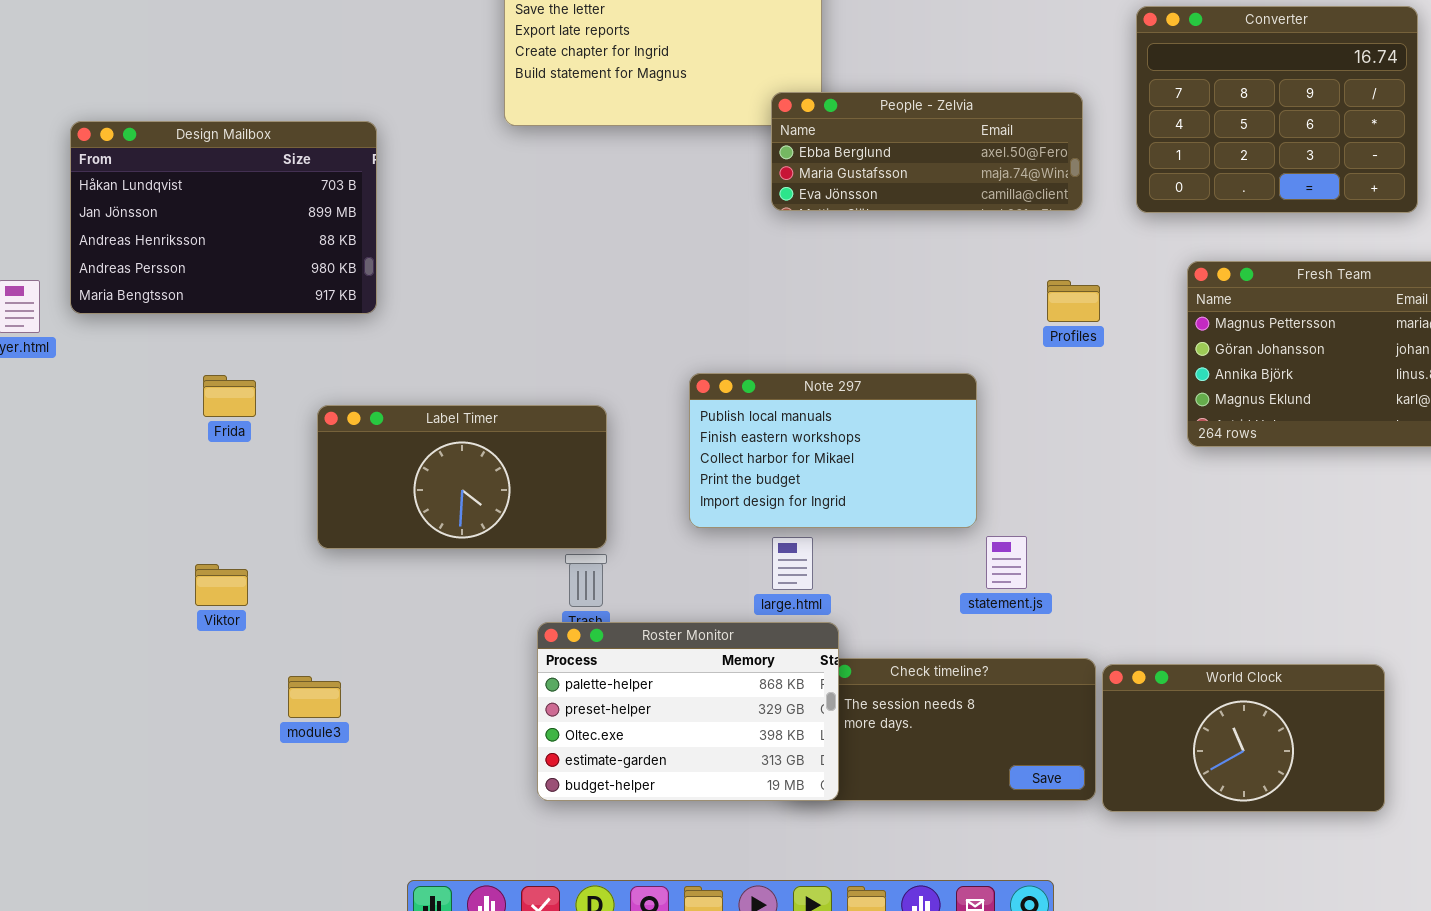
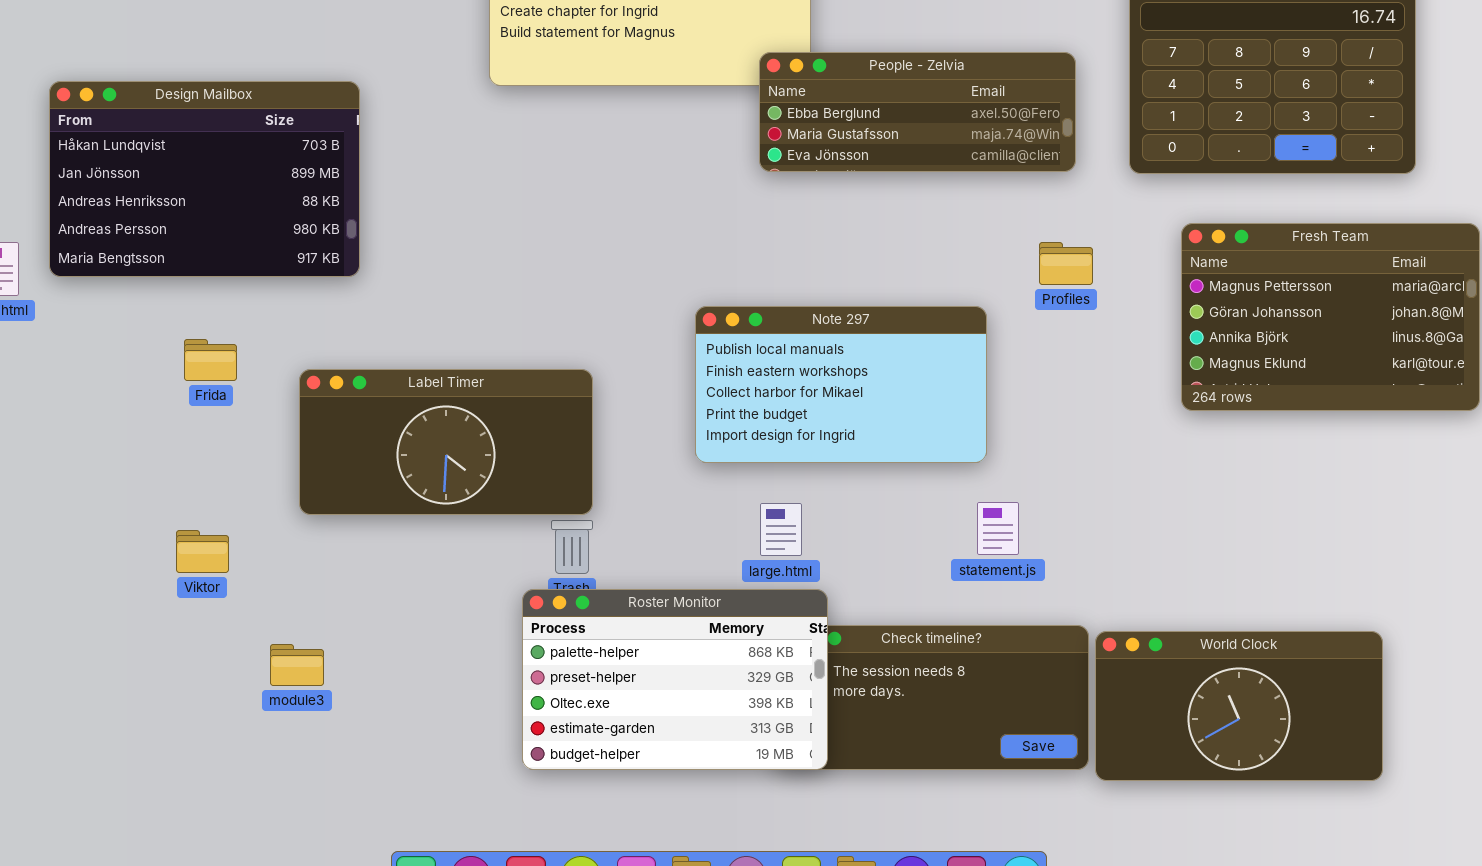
Note 297: [689,373,977,528] -> [695,306,987,463], moved

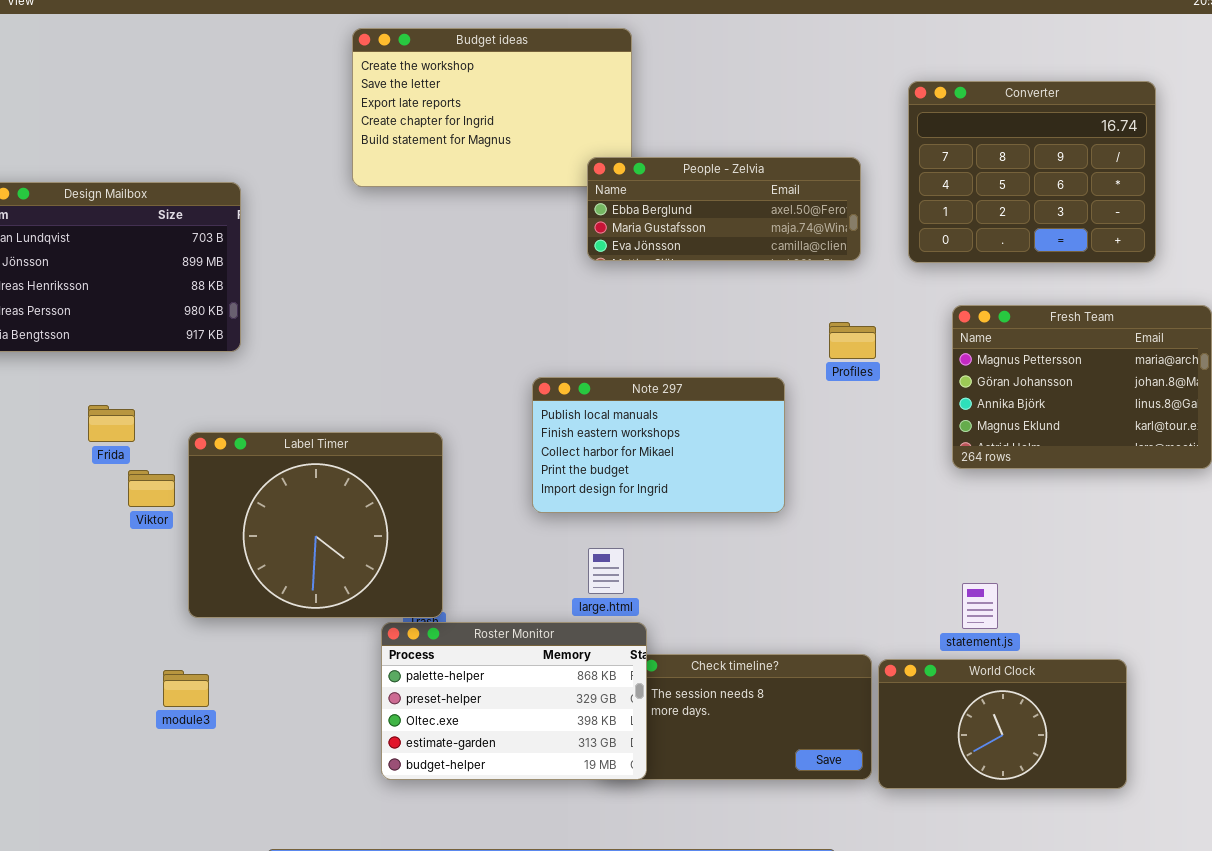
Label Timer: [299,369,593,515] -> [188,432,443,618], resized
statement.js: [977,502,1019,555] -> [962,583,998,629], moved
Viktor: [176,530,229,573] -> [128,470,175,507], moved

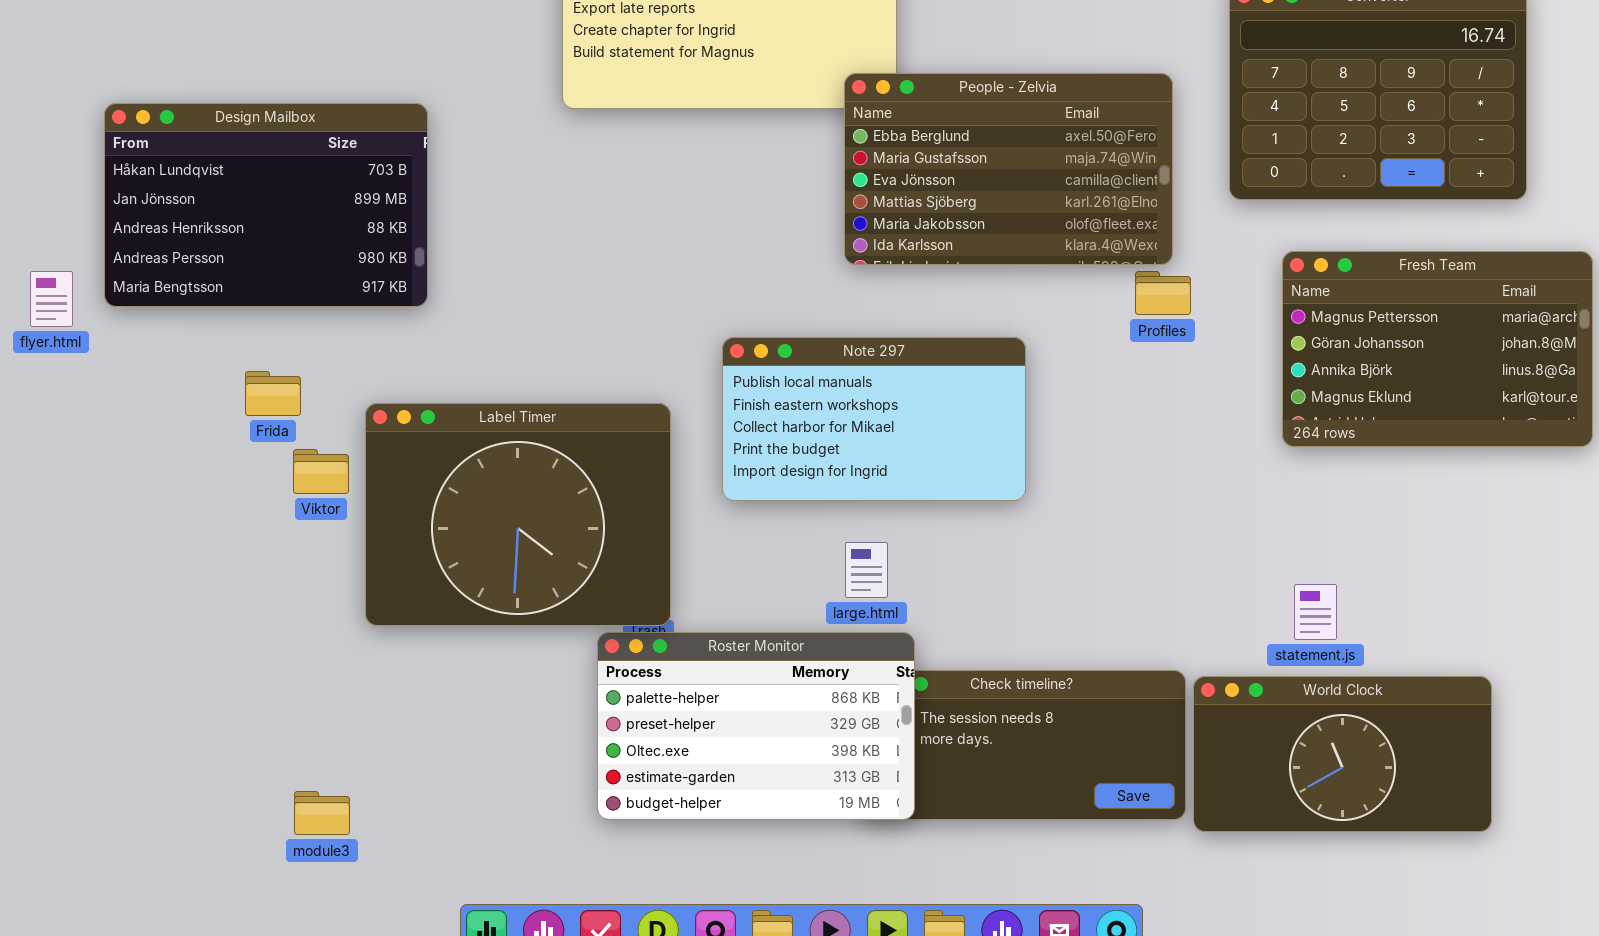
People - Zelvia: [587,157,861,261] -> [844,73,1173,265], resized
Note 297: [532,377,785,513] -> [722,337,1026,501], moved
module3: [163,670,209,707] -> [294,791,350,835], moved

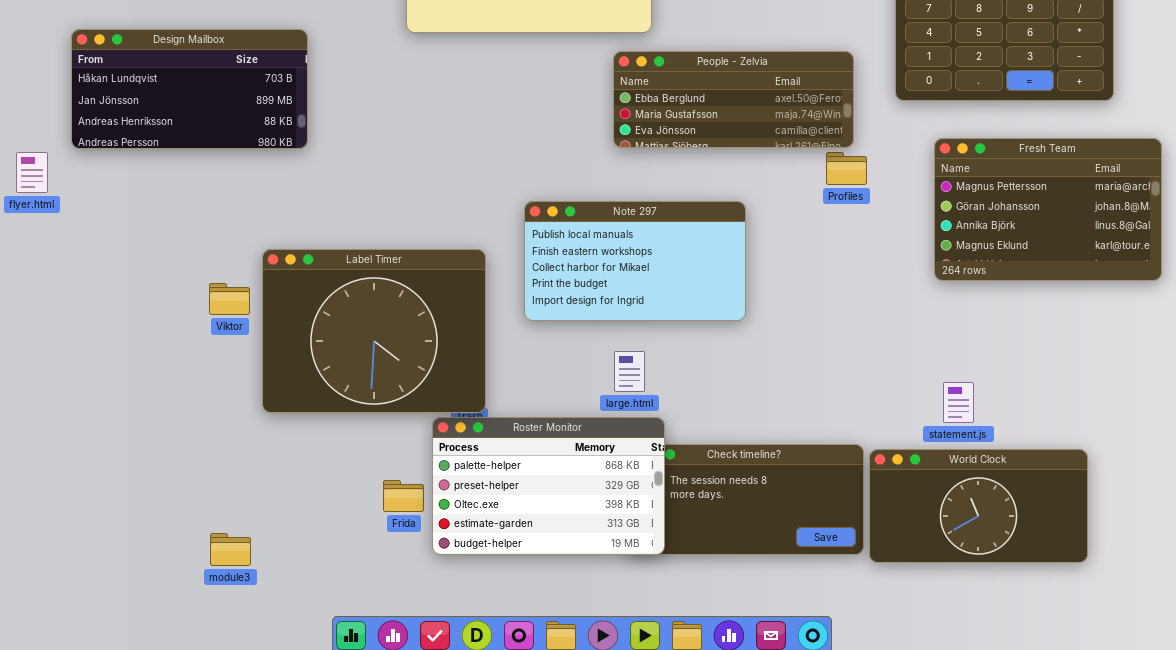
People - Zelvia: [844,73,1173,265] -> [613,51,854,148], resized
Design Mailbox: [104,103,428,307] -> [71,29,308,149], resized
Frida: [245,371,301,416] -> [383,480,424,512], moved

